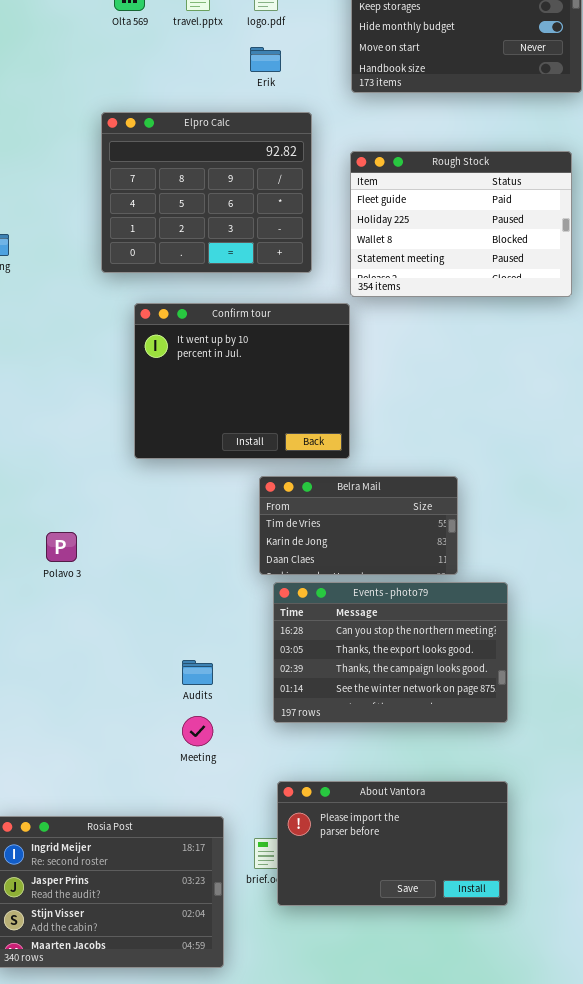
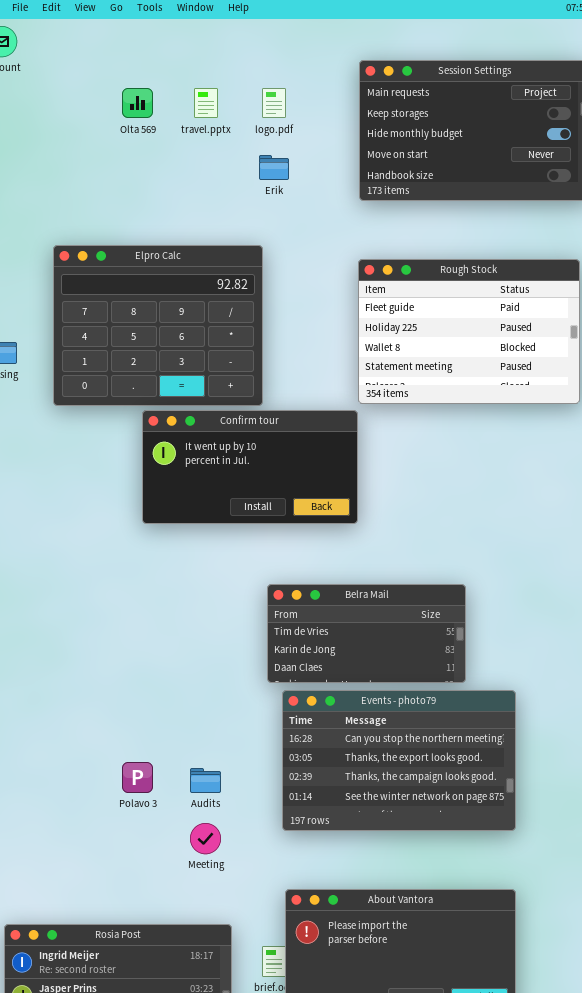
Elpro Calc: [101,112,312,273] -> [53,245,263,406], moved
Confirm tour: [134,303,350,459] -> [142,410,358,524], resized
Polavo 3: [46,532,77,562] -> [122,762,153,793], moved

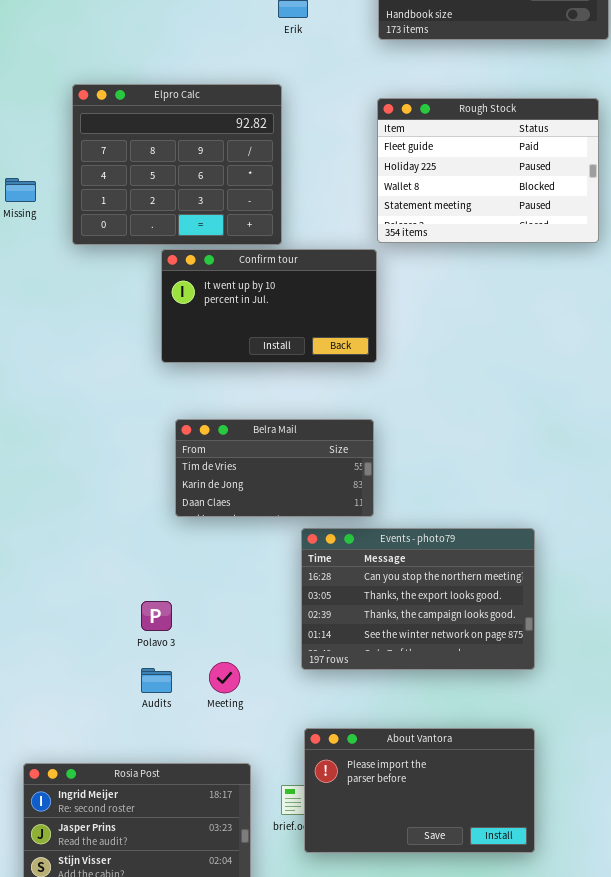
Belra Mail: [267,584,466,683] -> [175,419,374,517], moved
Audits: [190,768,221,793] -> [141,668,172,693], moved

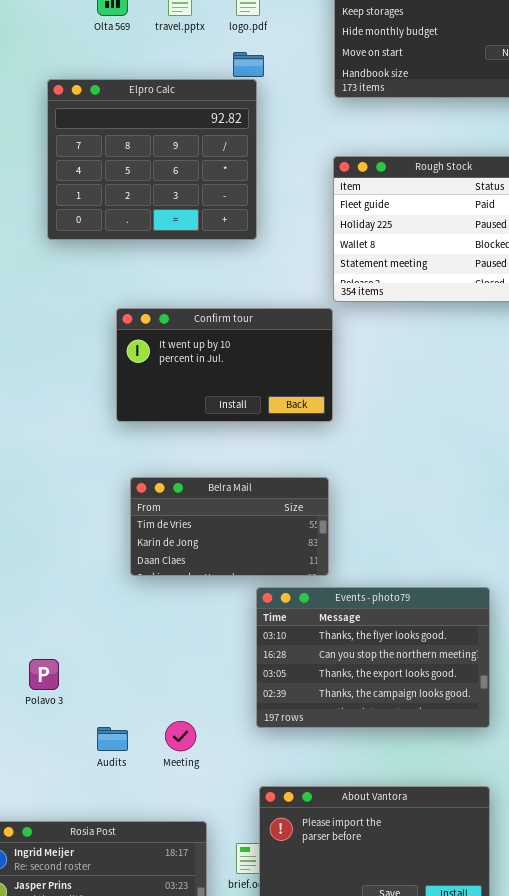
Elpro Calc: [72,84,282,245] -> [47,79,257,240], moved
Events - photo79: [301,528,535,670] -> [256,587,490,728], scrolled up 1 row
Polavo 3: [141,601,172,631] -> [29,659,59,690], moved

